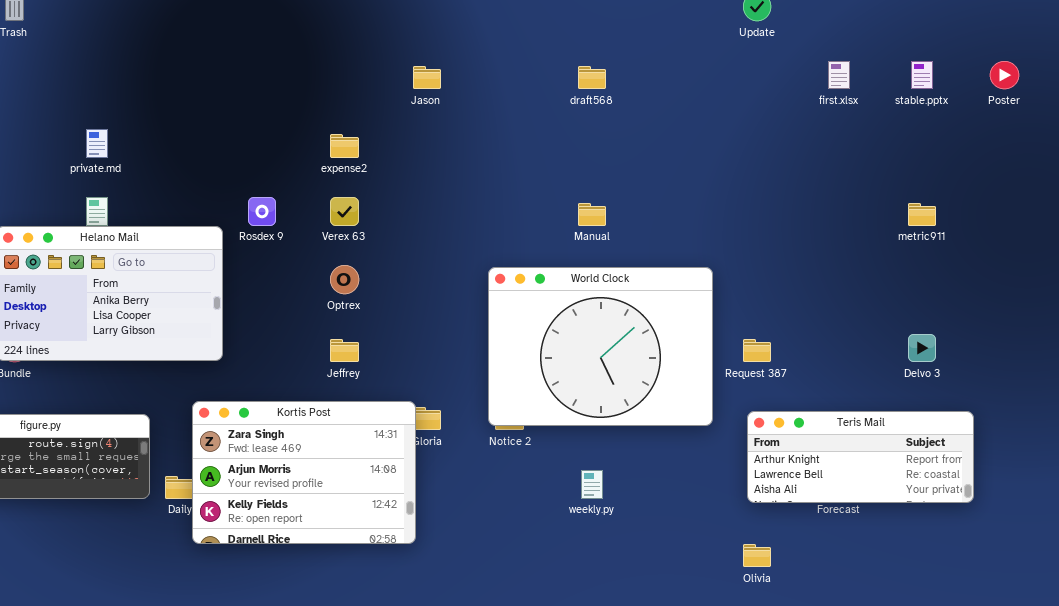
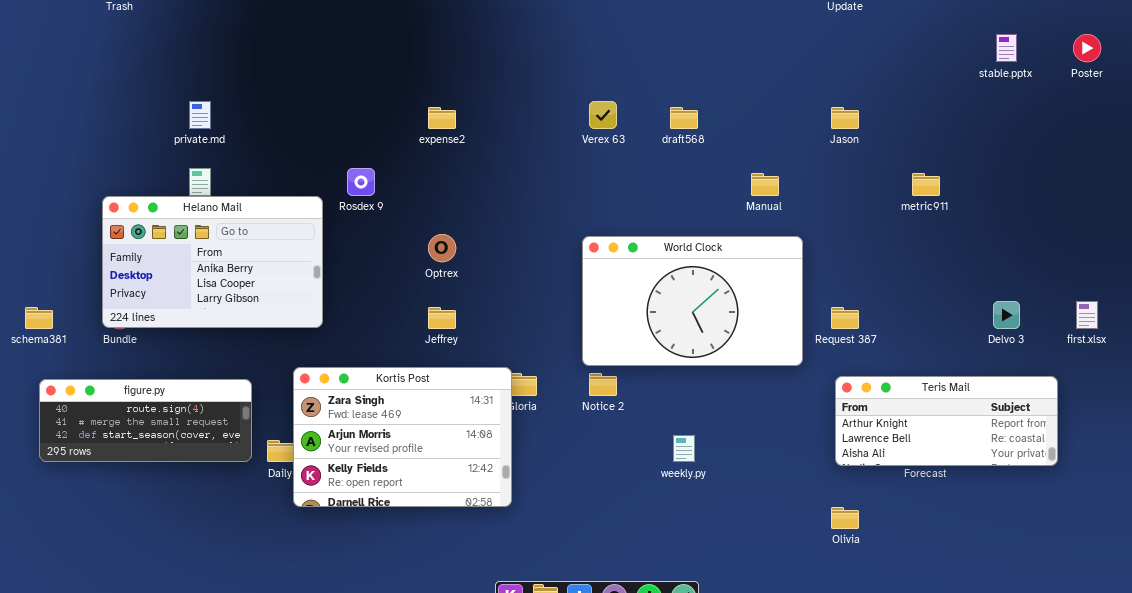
first.xlsx: [828,61,850,89] -> [1076,301,1098,329], moved
Jason: [413,66,441,89] -> [831,107,859,129], moved
draft568: [578,66,606,89] -> [670,107,698,129], moved
Verex 63: [330,197,359,226] -> [589,101,617,129], moved
Manual: [578,203,606,226] -> [751,173,779,196], moved
metric911: [908,203,936,226] -> [912,173,940,196], moved
World Clock: [488,267,713,426] -> [582,236,803,366], resized

